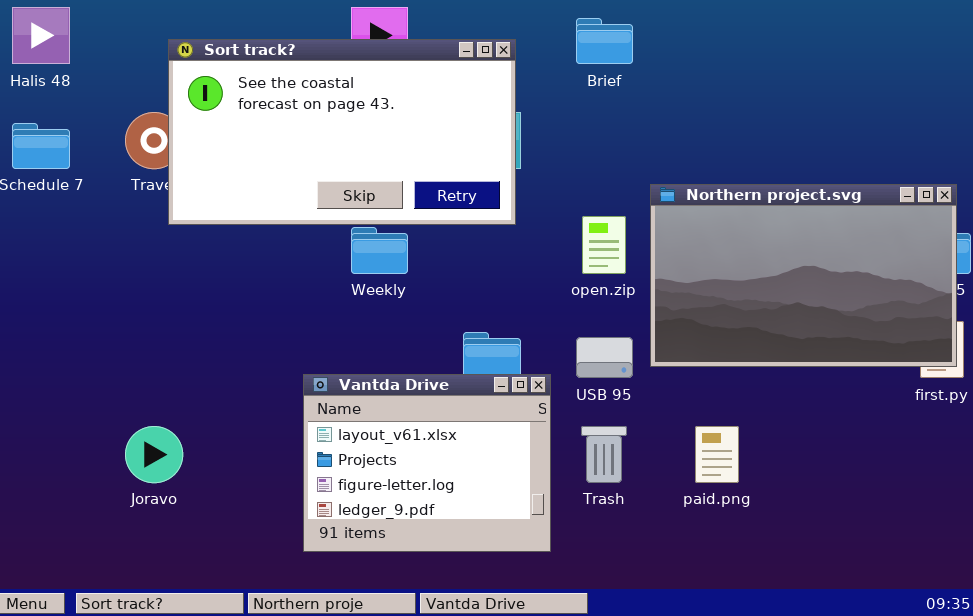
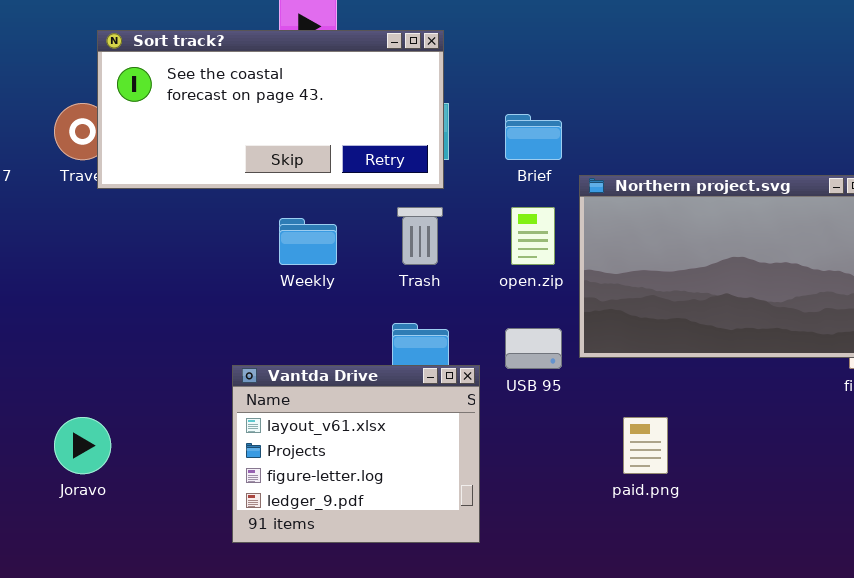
Brief: [576,18,633,64] -> [505,114,562,160], moved
Sort track?: [168,39,516,225] -> [97,30,444,189], resized
Trash: [581,426,627,483] -> [397,207,443,265], moved

